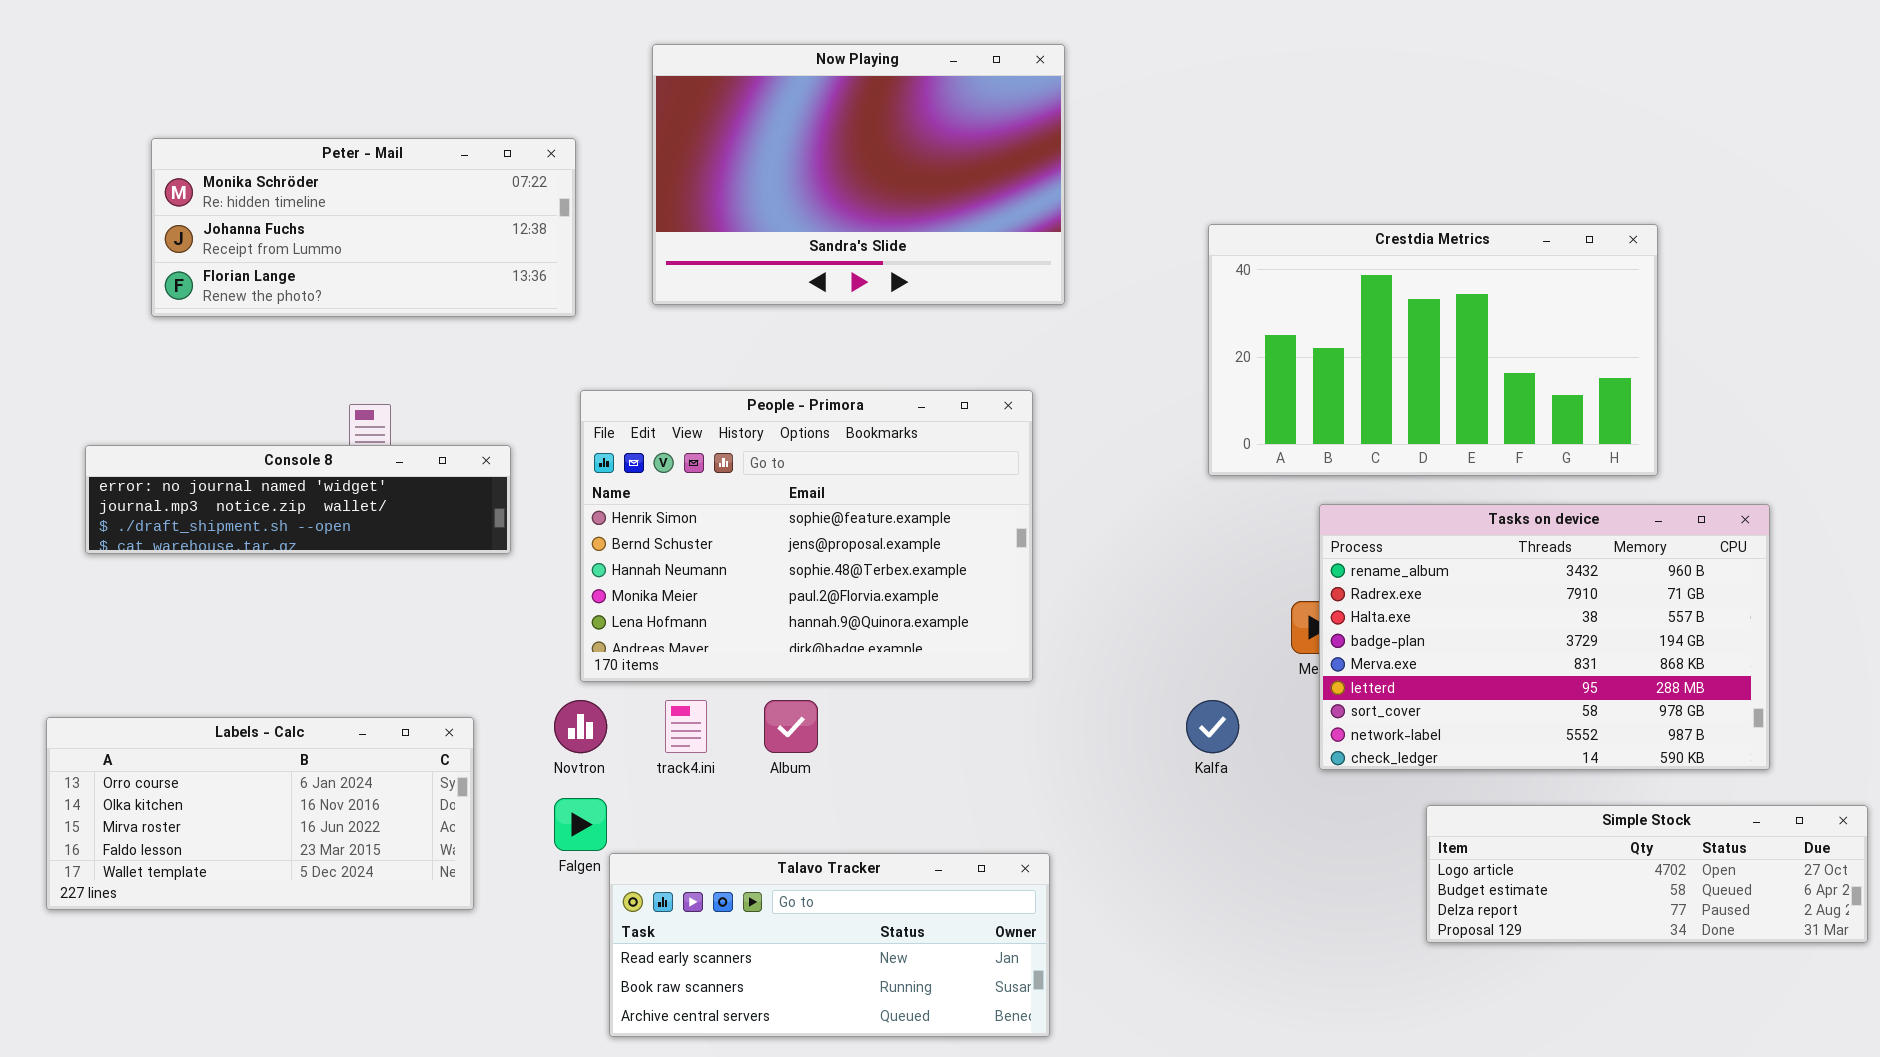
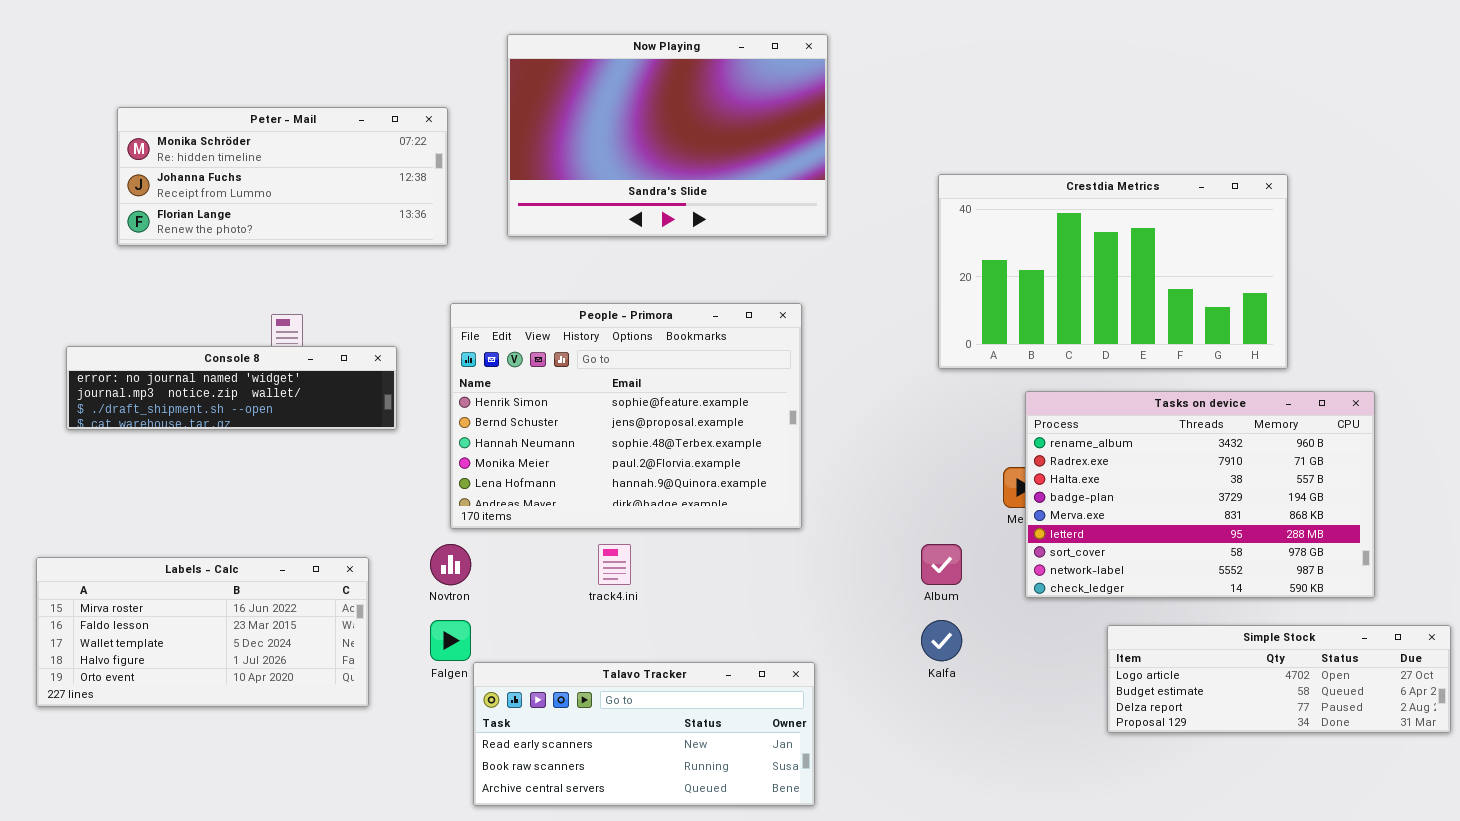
track4.ini: [665,700,707,753] -> [598,544,631,585], moved
Album: [764,700,818,753] -> [921,544,962,585], moved
Kalfa: [1186,700,1239,753] -> [921,620,962,661], moved
Labels - Calc: [46,717,474,910] -> [36,557,369,707], scrolled down 2 rows

